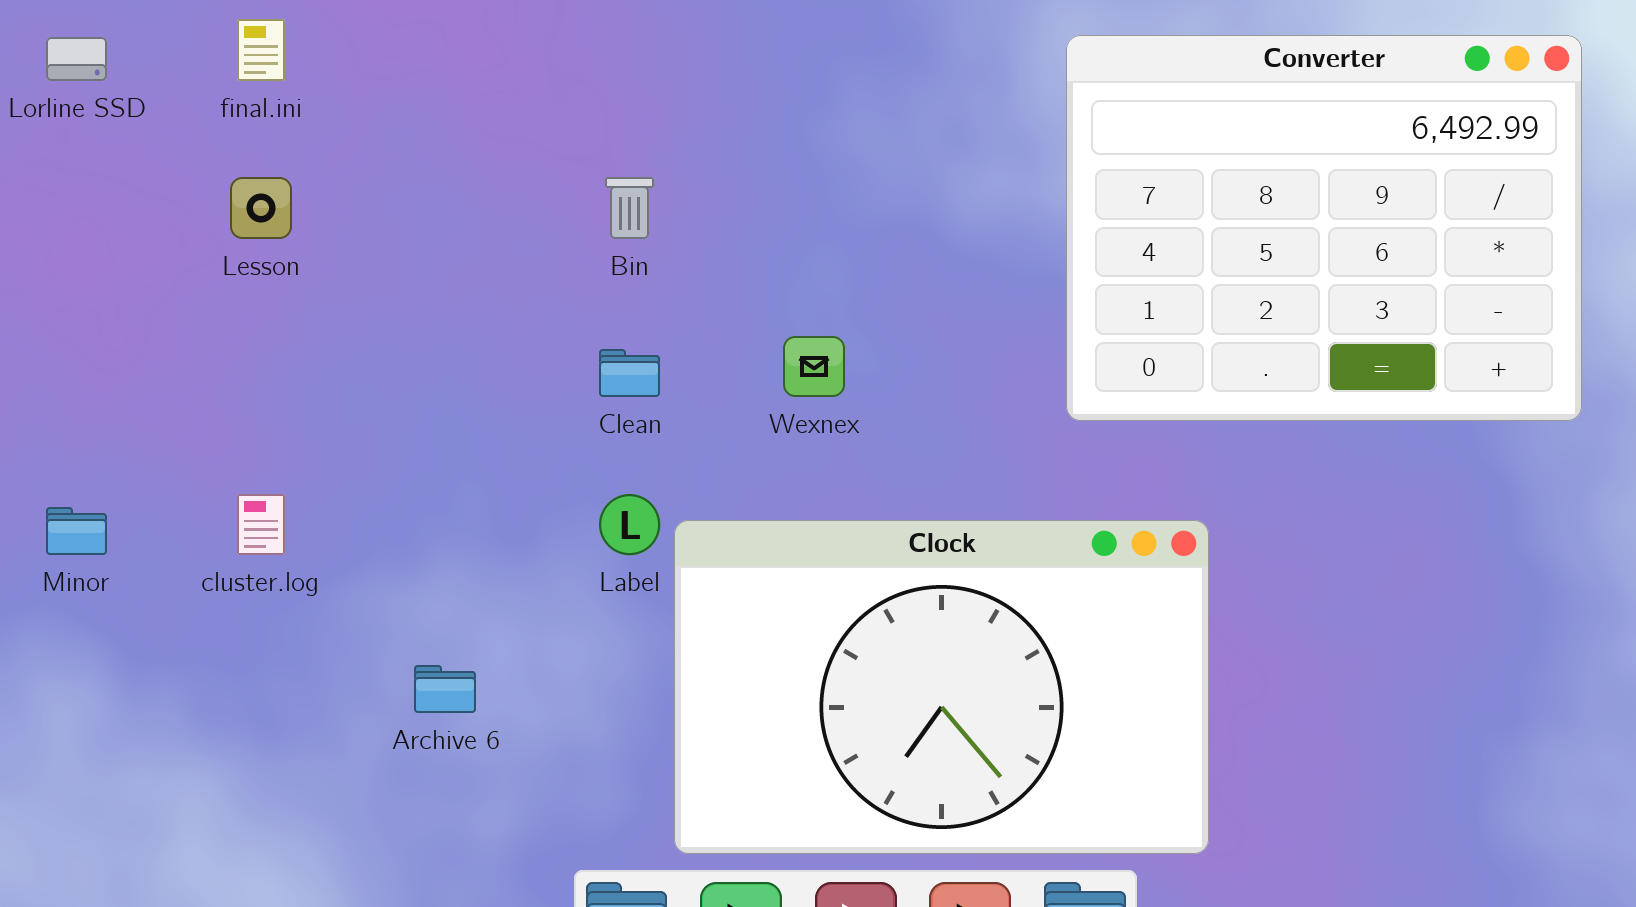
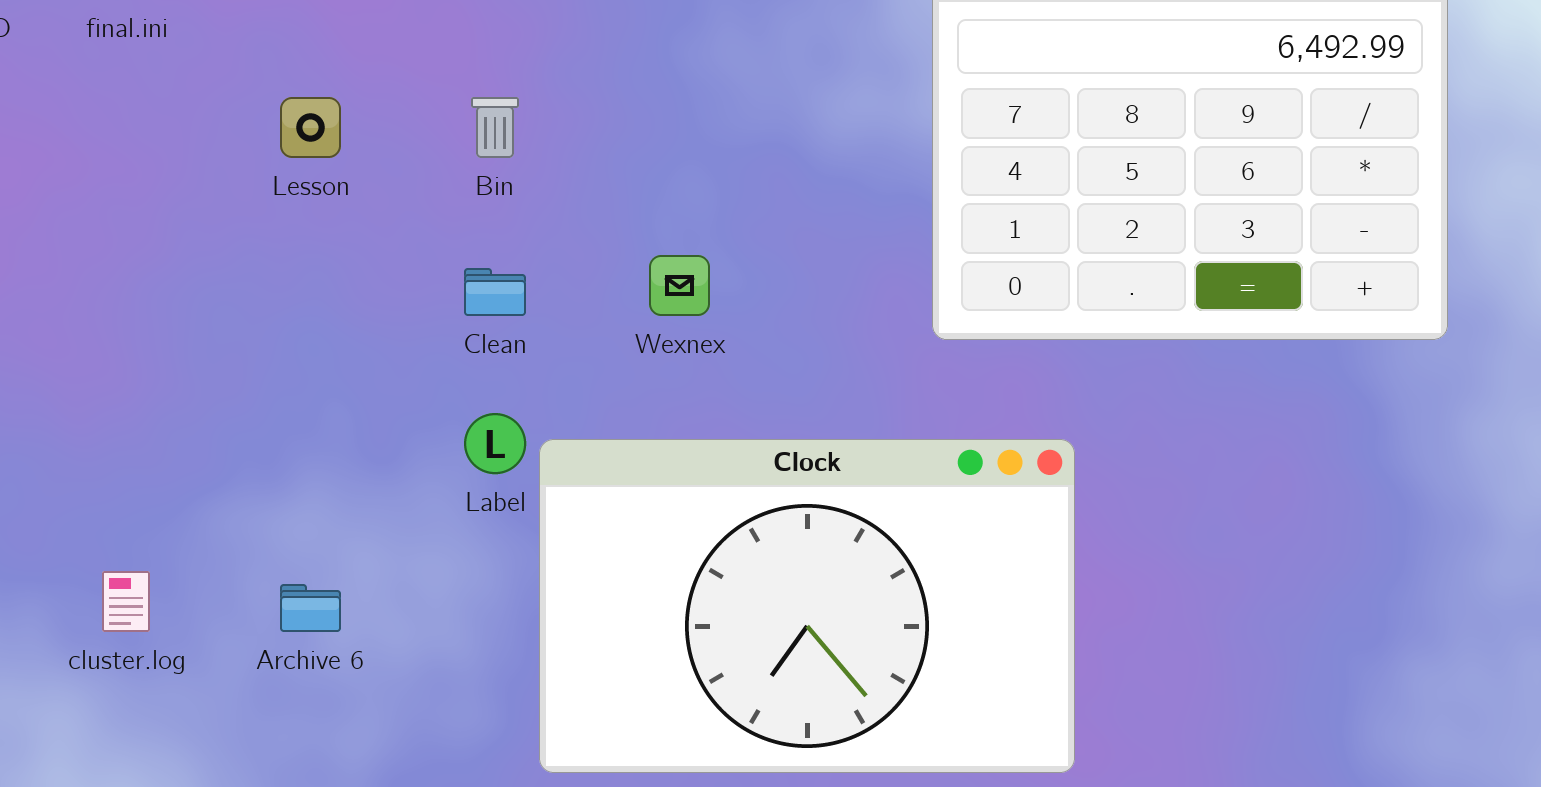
Lesson: [230,177,292,239] -> [280,97,341,158], moved
cluster.log: [237,494,285,555] -> [102,571,150,632], moved

